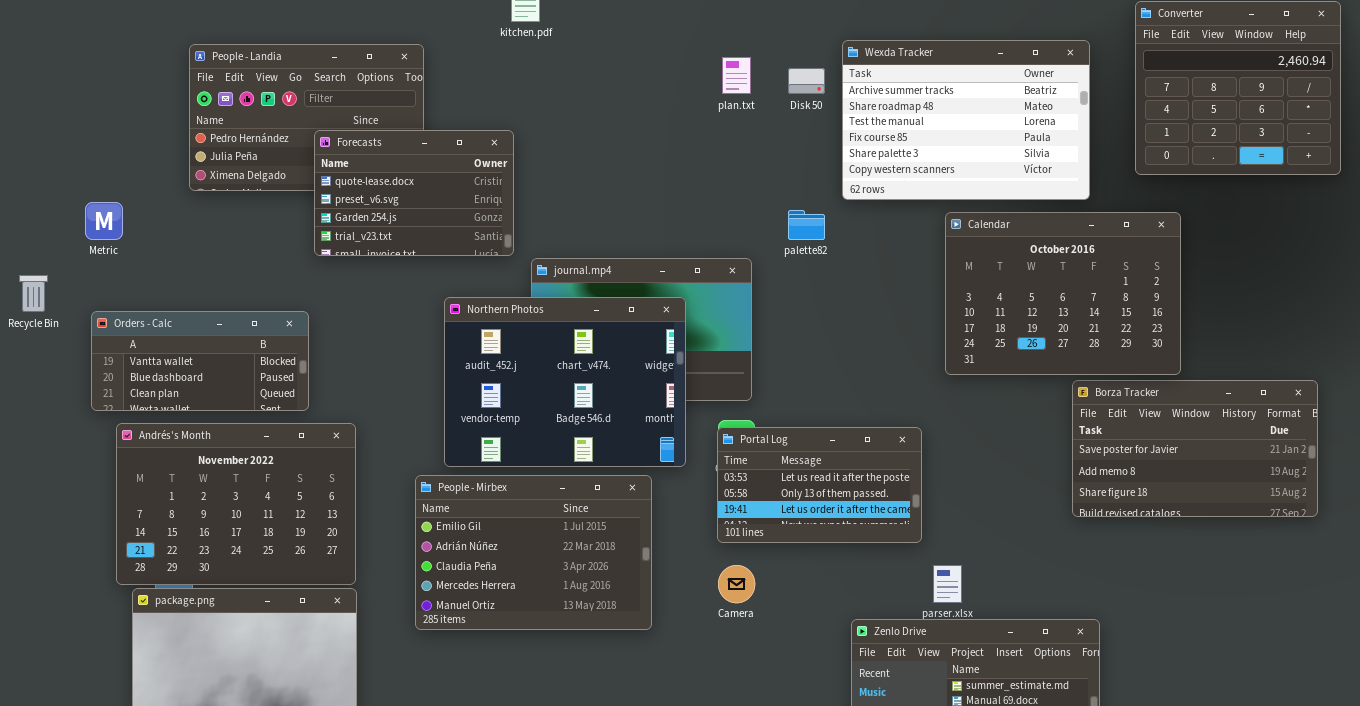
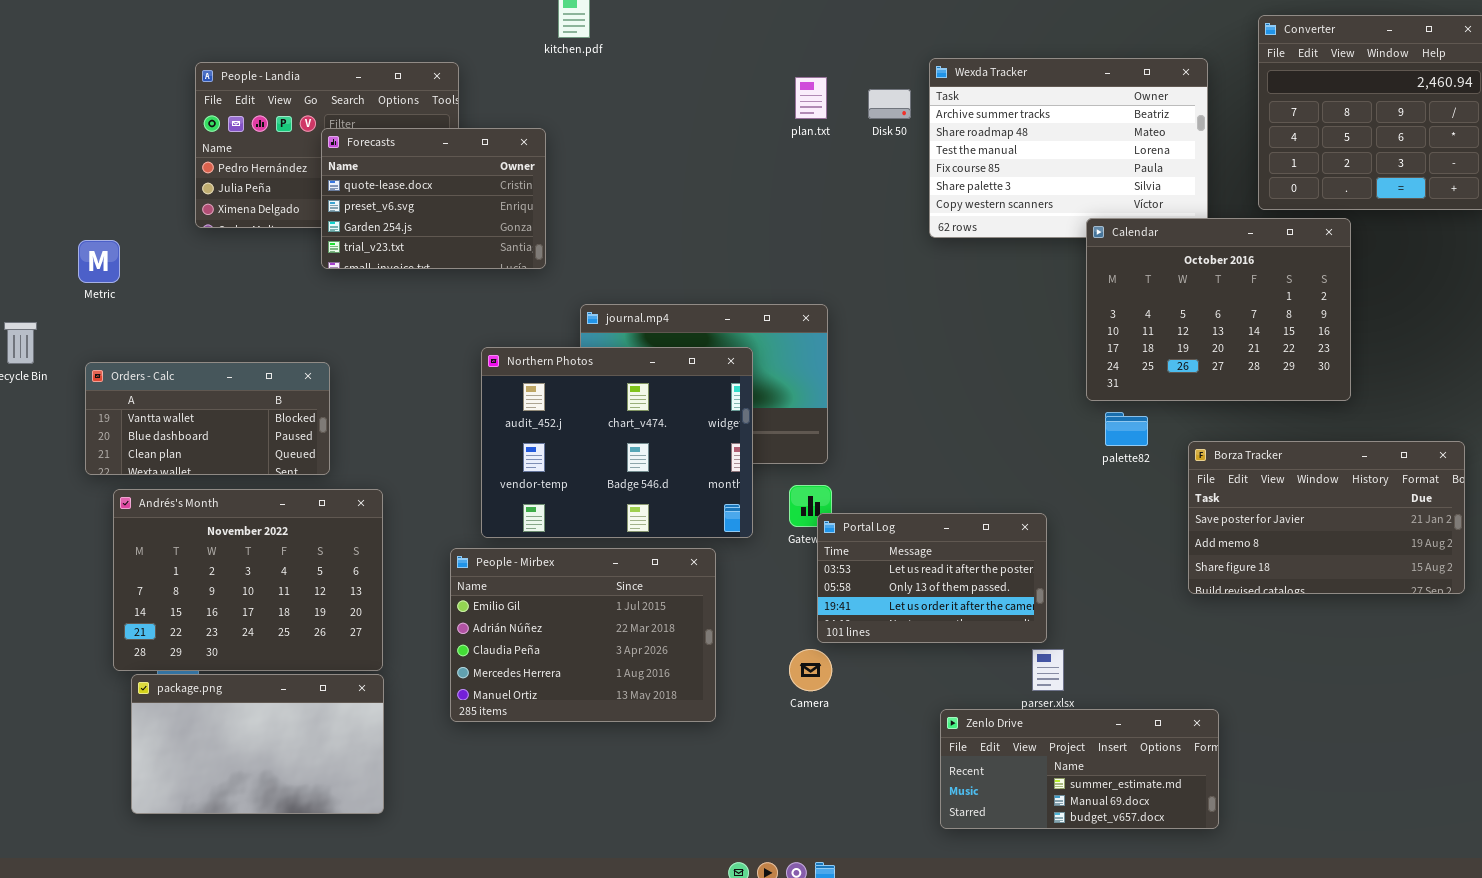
Forecasts: [314,130,514,256] -> [321,128,546,269], moved
palette82: [788,210,825,240] -> [1105,412,1148,446], moved
Calendar: [945,212,1181,375] -> [1086,218,1351,401], moved
Portal Log: [717,427,922,543] -> [817,513,1047,643], moved

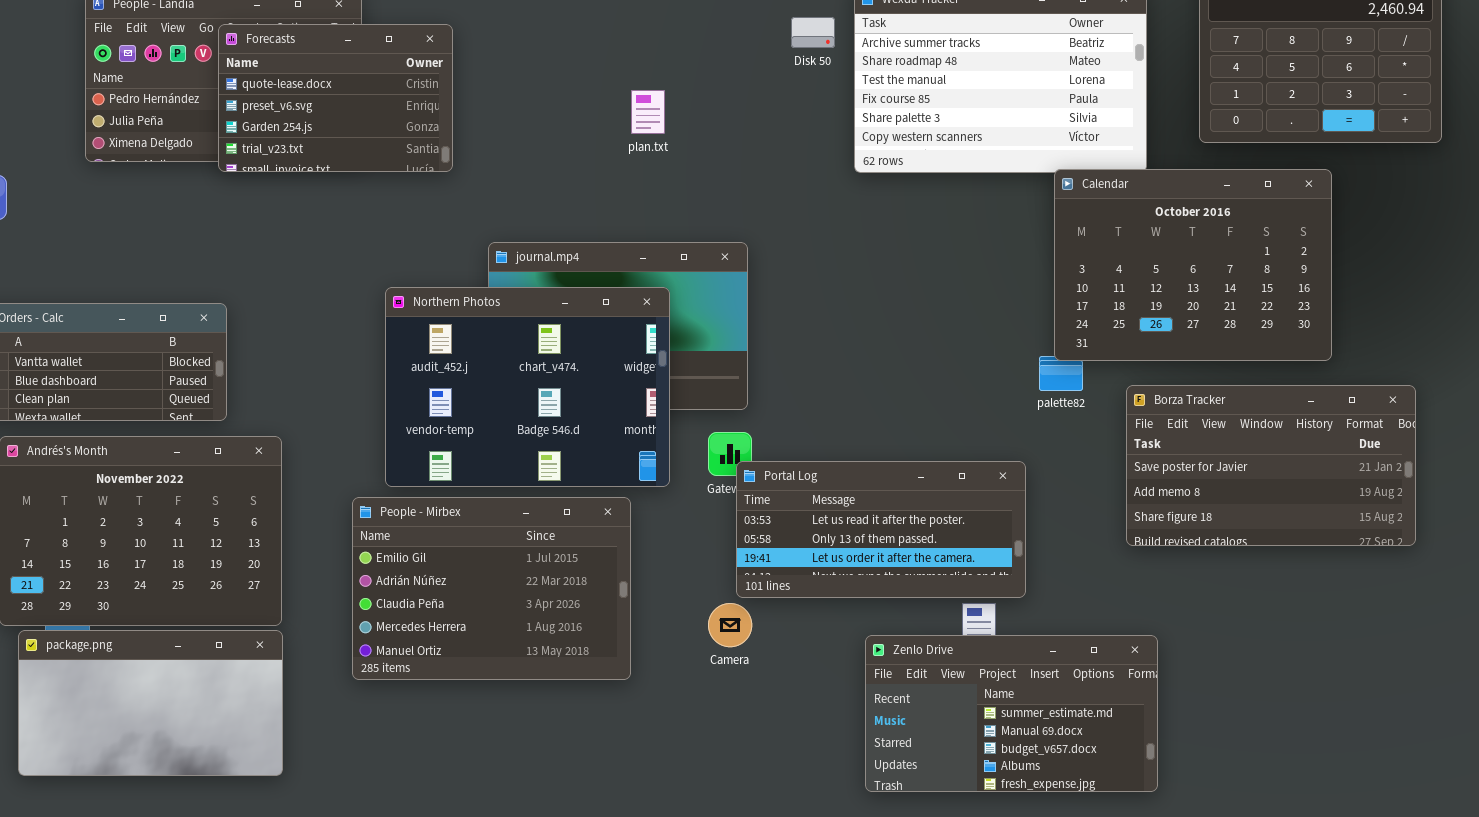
plan.txt: [795,77,827,119] -> [631,90,665,134], moved
Forecasts: [321,128,546,269] -> [218,24,453,172], moved
Calendar: [1086,218,1351,401] -> [1054,169,1332,361], moved
Portal Log: [817,513,1047,643] -> [736,461,1026,598], resized
Zenlo Drive: [940,709,1219,829] -> [865,635,1158,792], resized

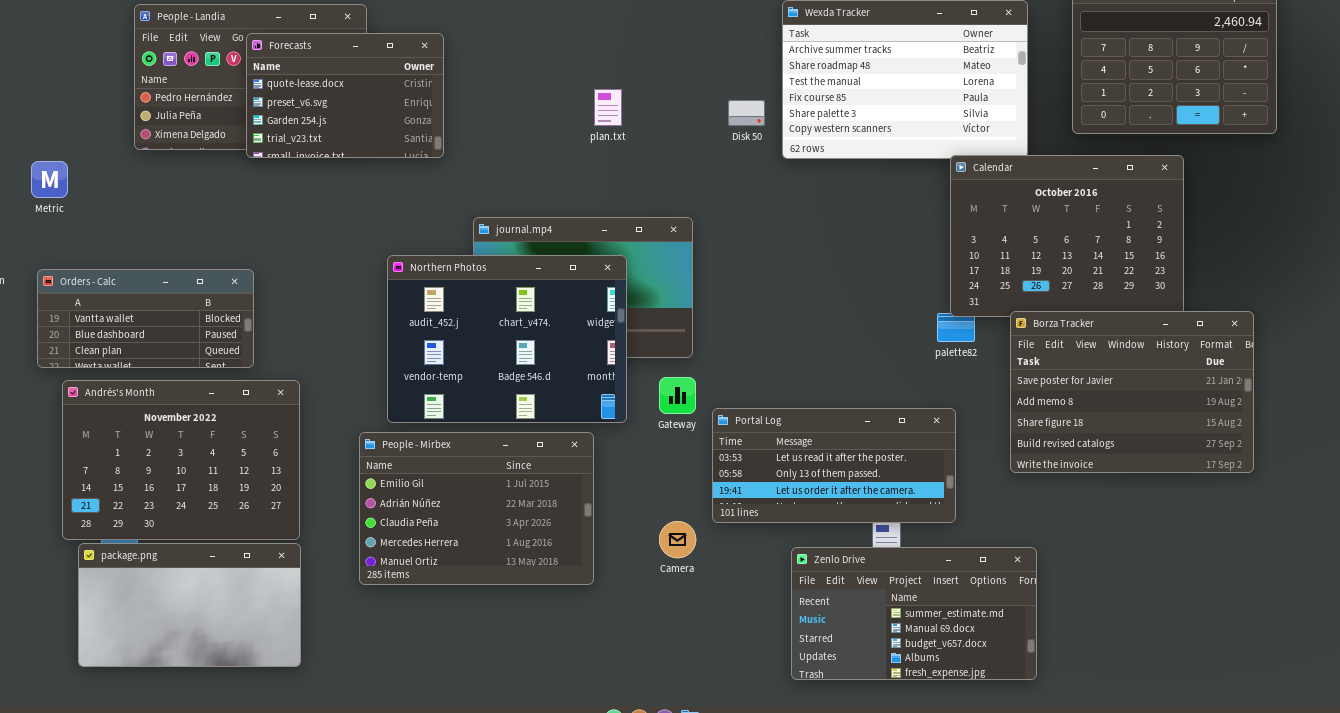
Disk 50: [791,17,835,48] -> [728,100,765,126], moved
Borza Tracker: [1126,385,1416,546] -> [1010,311,1254,473], resized
Portal Log: [736,461,1026,598] -> [712,408,956,523], moved

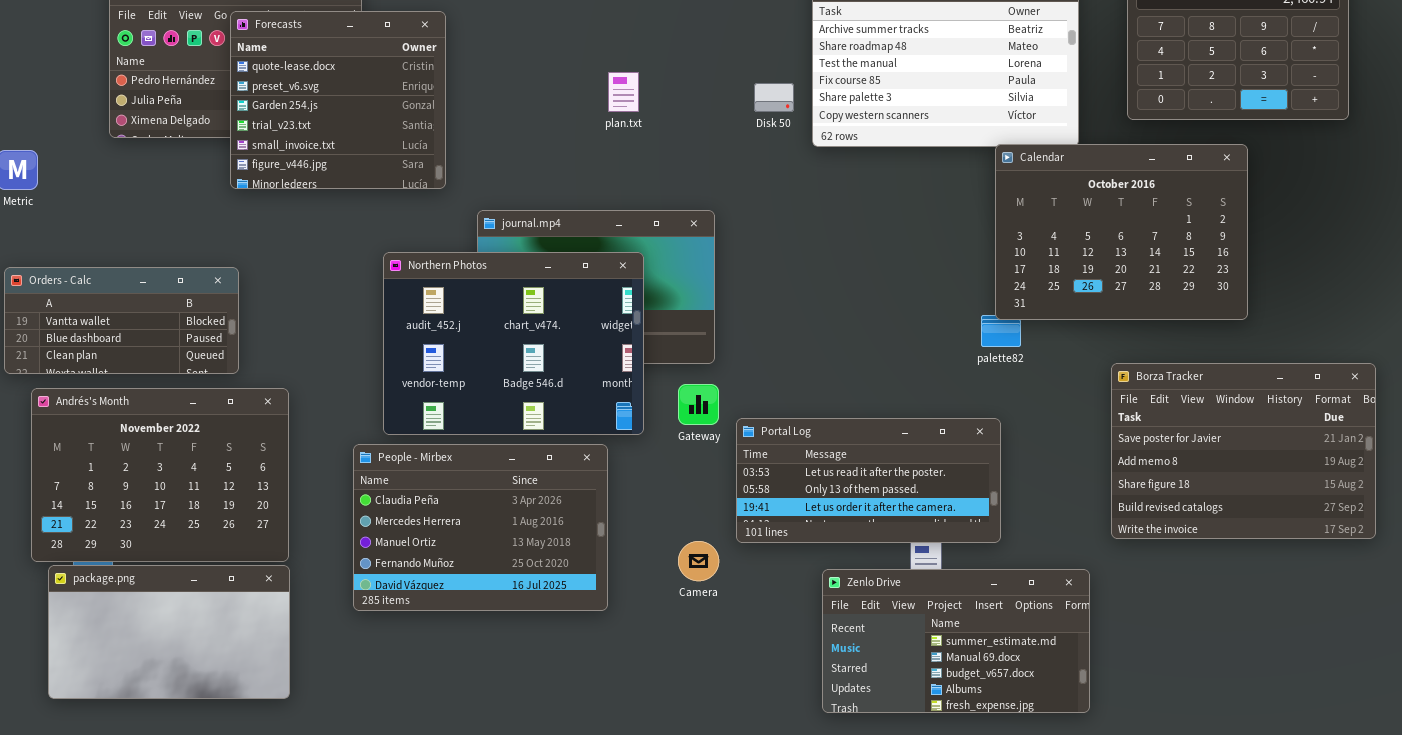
Forecasts: [246,33,444,158] -> [230,11,446,189], resized
Borza Tracker: [1010,311,1254,473] -> [1111,363,1376,539], moved
People - Mirbex: [359,432,594,585] -> [353,444,608,611], scrolled down 2 rows

